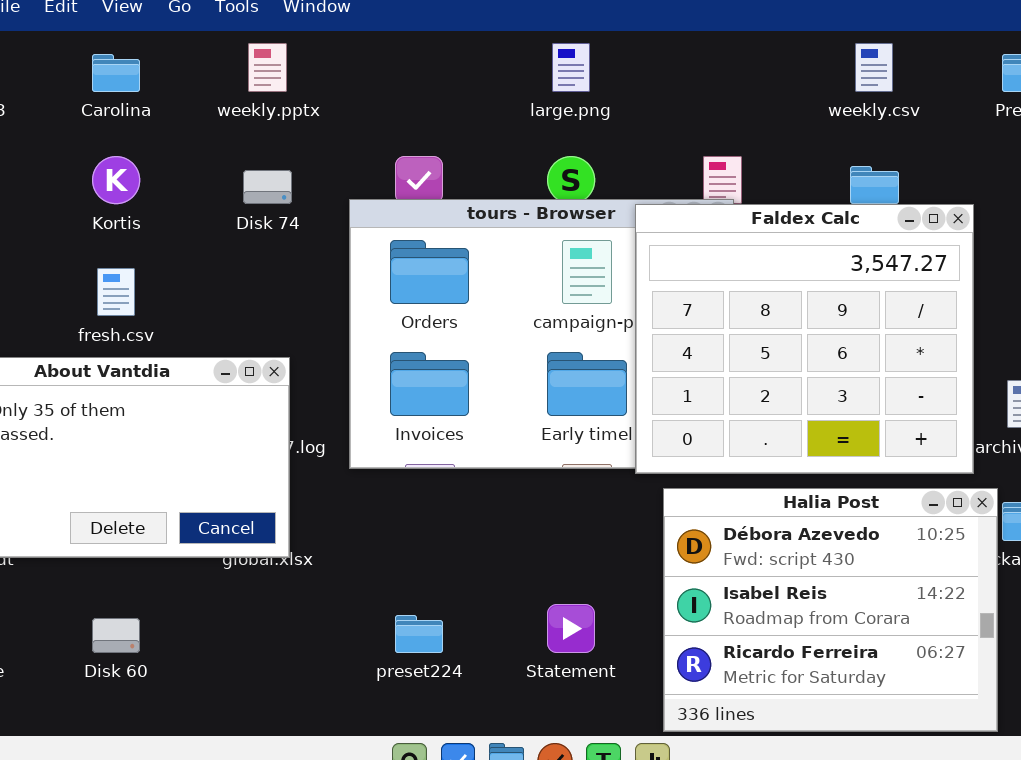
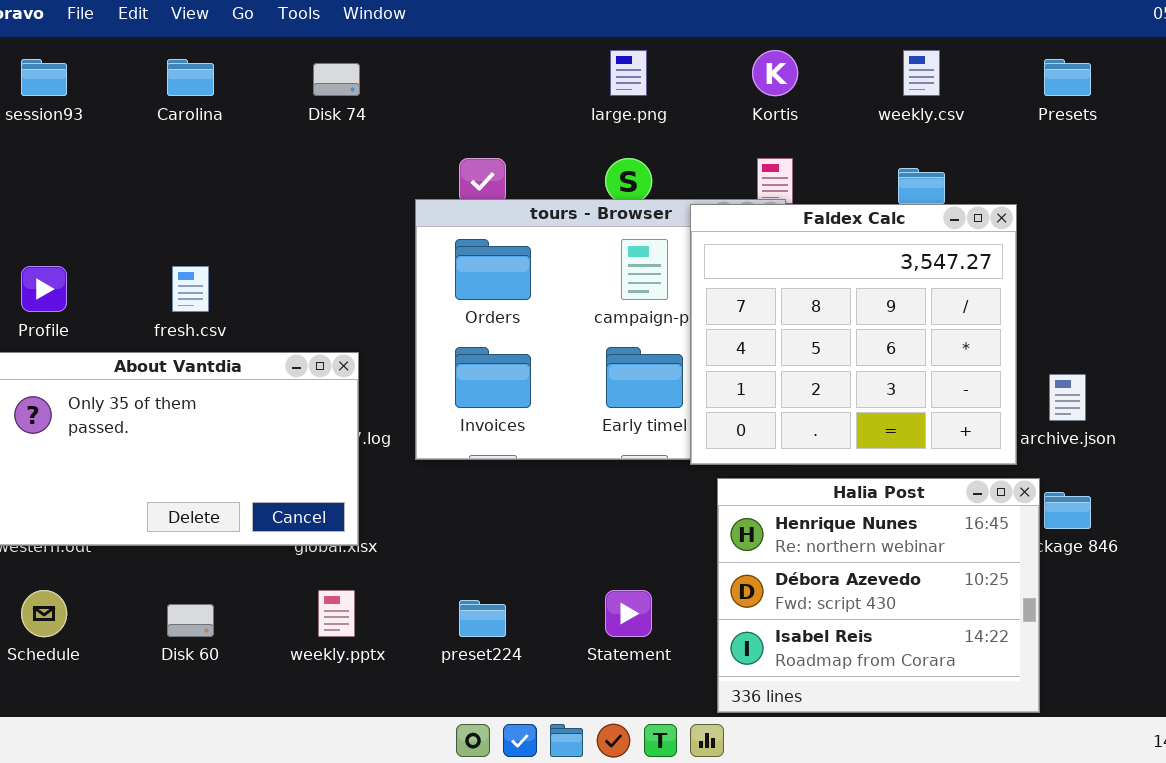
weekly.pptx: [248,43,287,92] -> [318,590,355,637], moved
Kortis: [92,156,140,204] -> [752,50,798,96], moved
Disk 74: [243,170,292,204] -> [313,63,360,96], moved
Halia Post: [663,488,998,732] -> [717,478,1040,713], scrolled up 1 row

